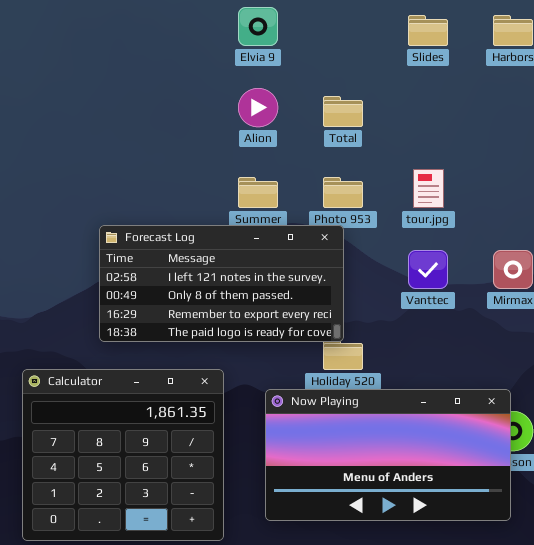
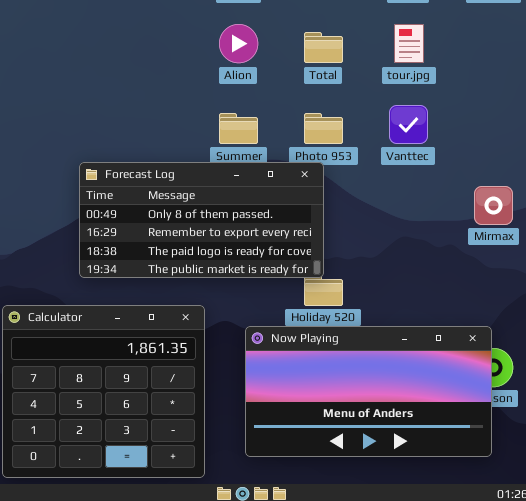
tour.jpg: [413,169,444,208] -> [394,24,424,63], moved
Forecast Log: [99,225,344,342] -> [79,162,324,278], scrolled down 1 row
Vanttec: [408,250,448,289] -> [389,105,428,144], moved

